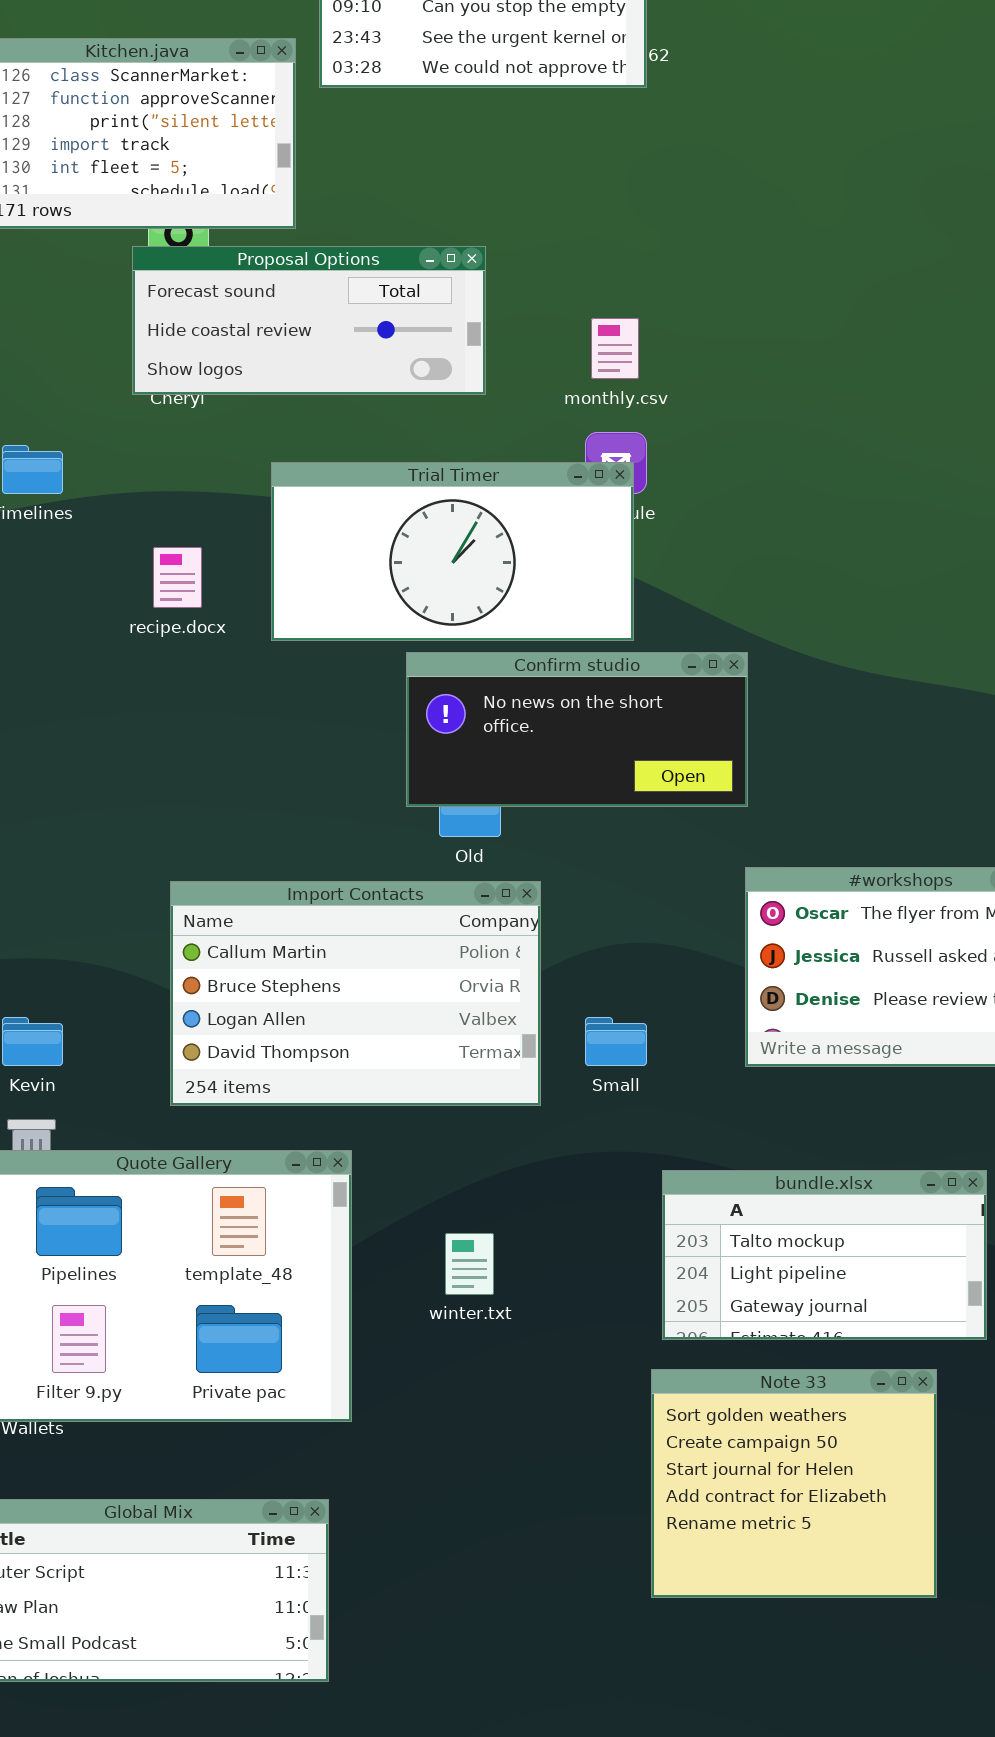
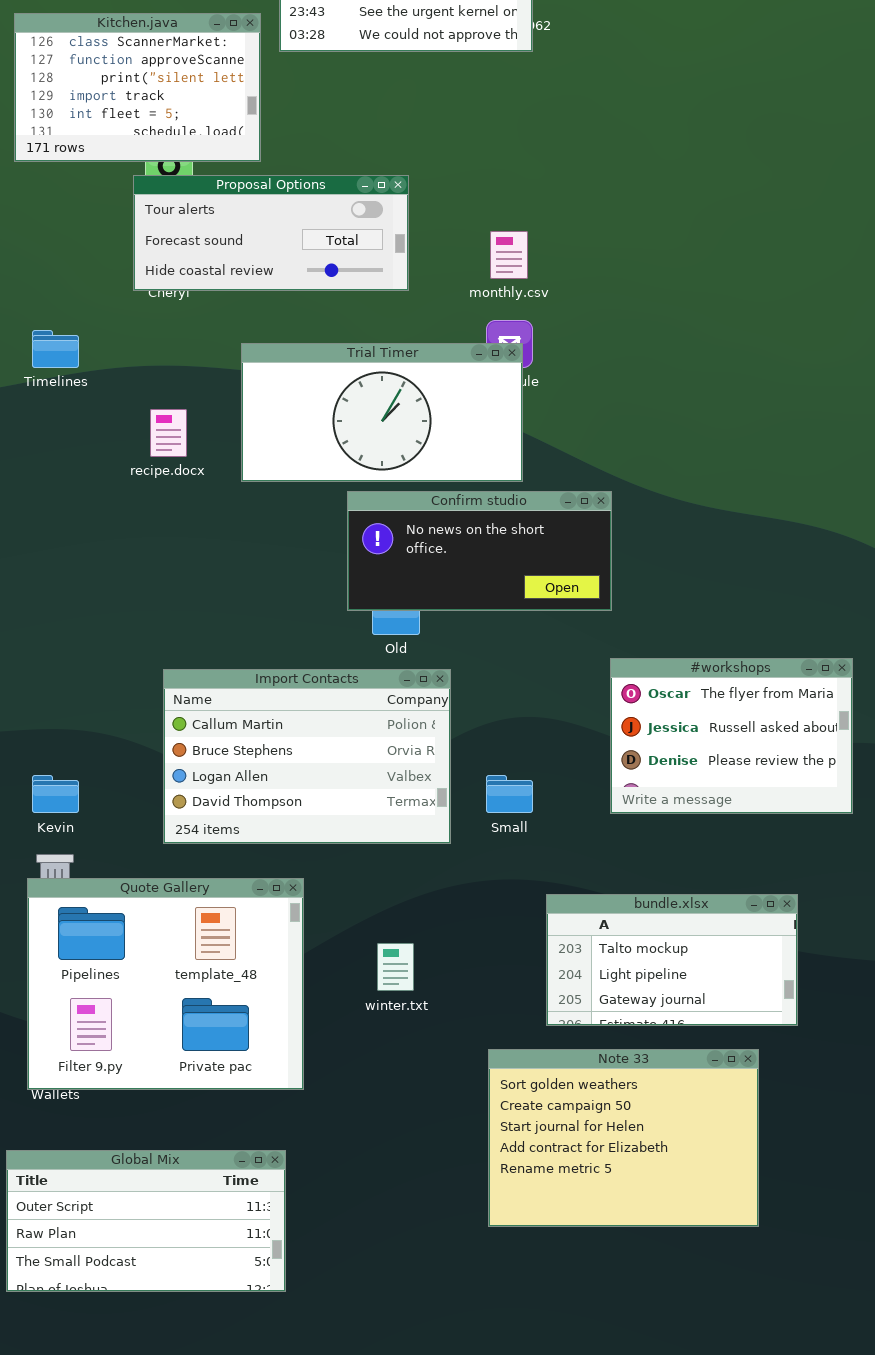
Proposal Options: [132,246,486,395] -> [133,175,409,291], scrolled up 1 row
Note 33: [651,1369,937,1598] -> [488,1049,759,1227], resized

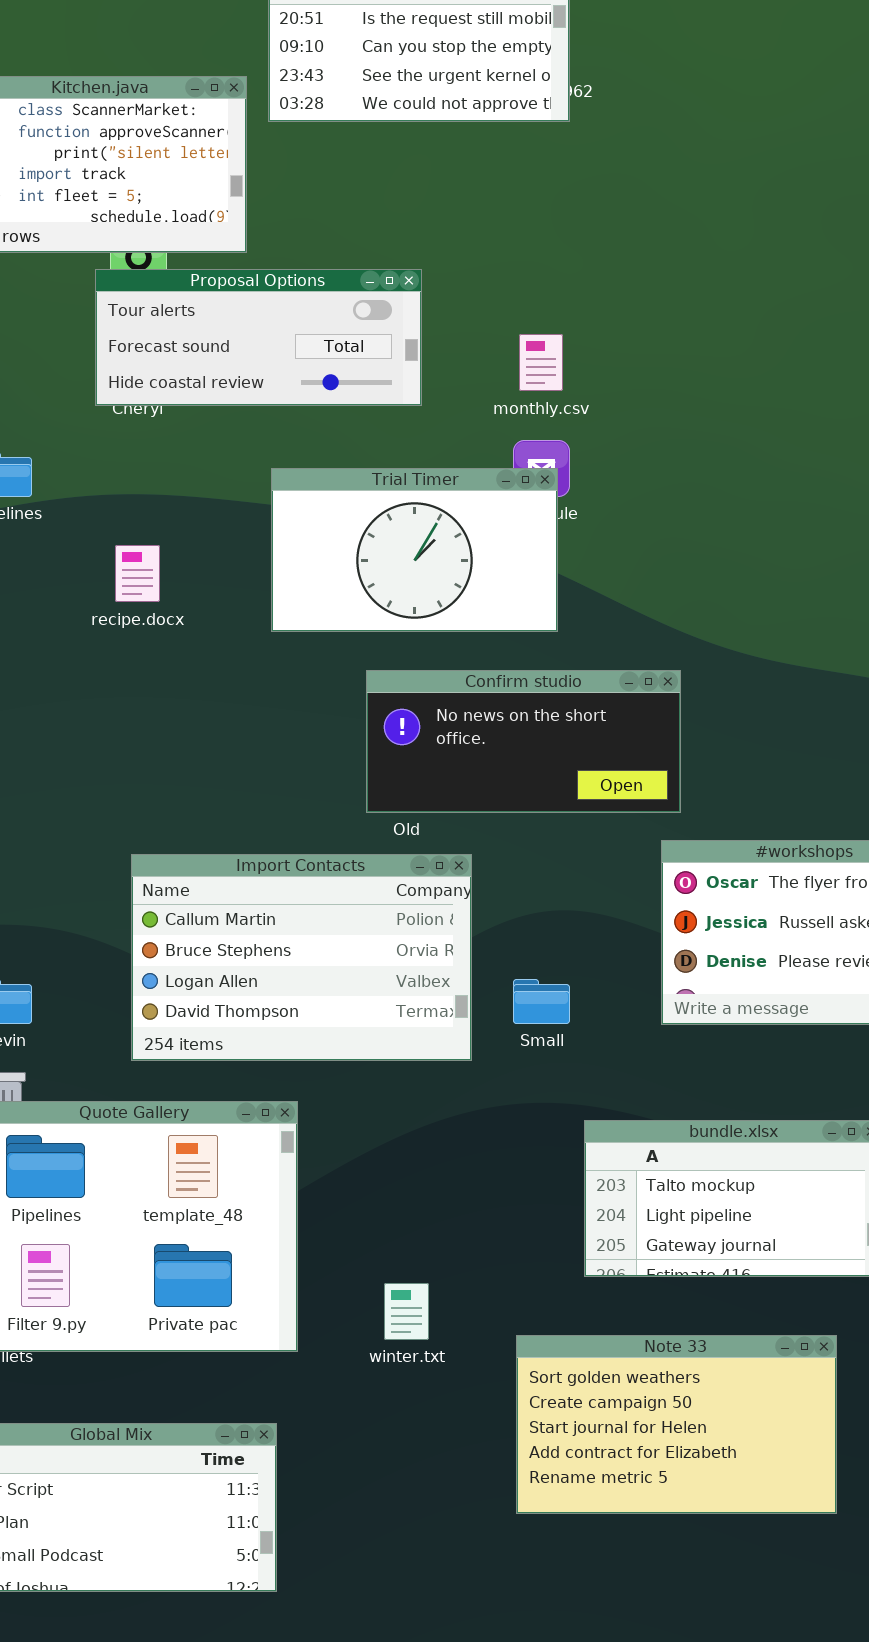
Trial Timer: [241,343,523,482] -> [271,468,558,632], resized
Confirm studio: [347,491,612,611] -> [366,670,681,813], moved
winter.txt: [377,943,414,991] -> [384,1283,429,1340], moved
Note 33: [488,1049,759,1227] -> [516,1335,837,1514], resized

